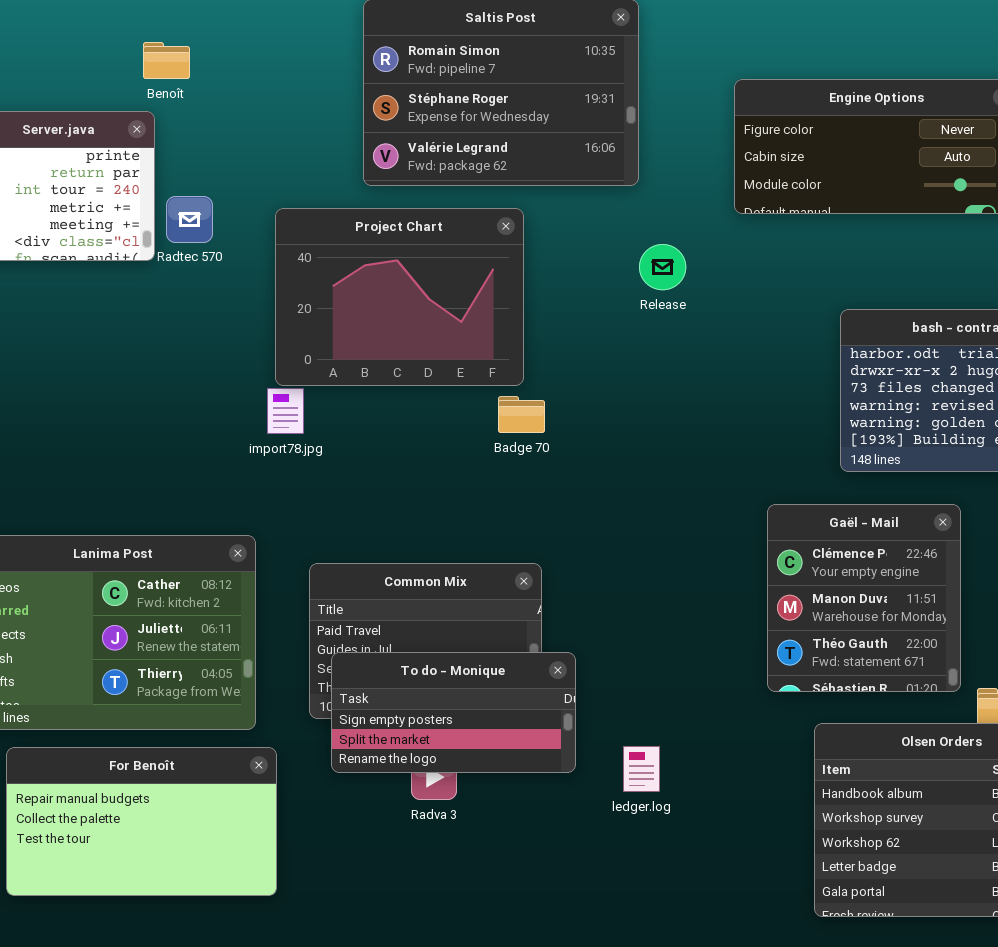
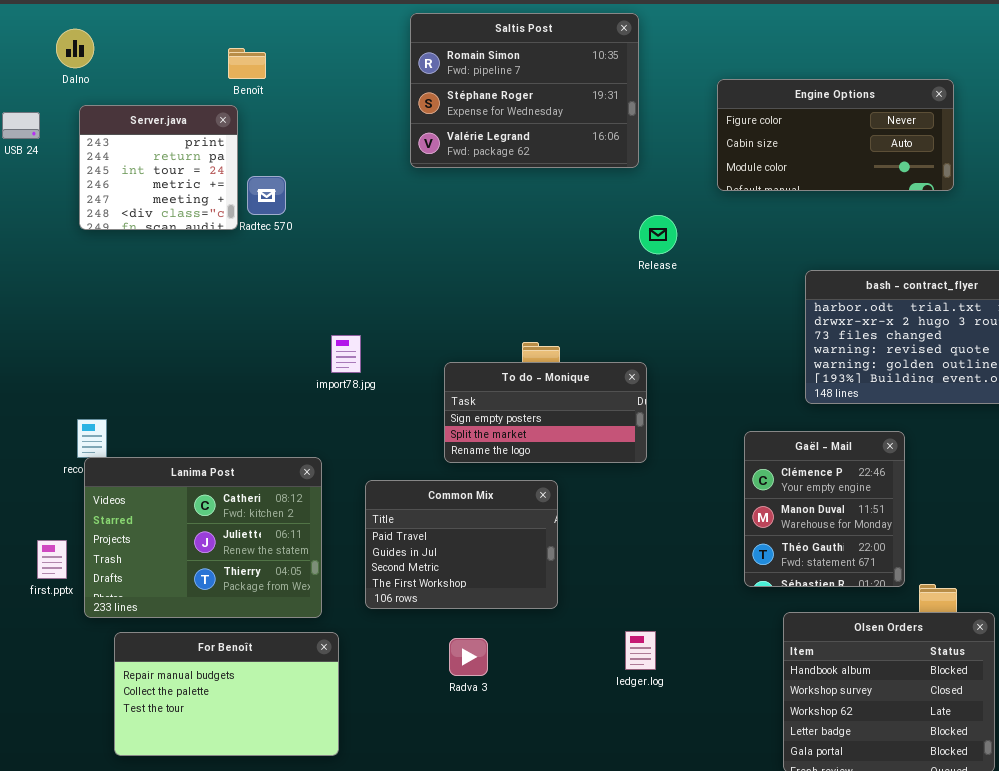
Project Chart: [275,208,524,386] -> none, closed
To do - Monique: [331,652,576,773] -> [444,362,647,463], moved

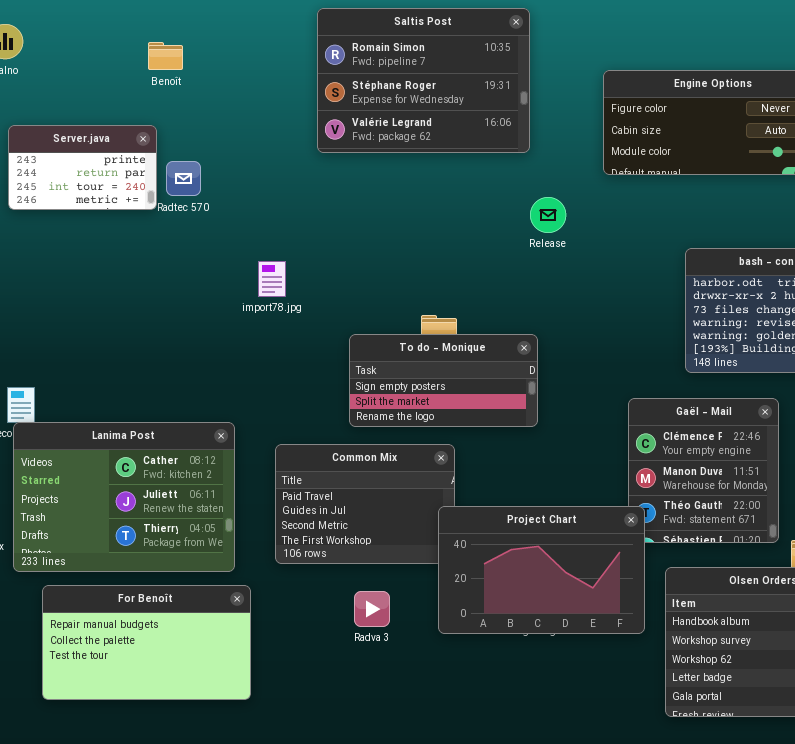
Server.java: [79,105,238,230] -> [8,125,157,210], resized
import78.jpg: [331,335,361,373] -> [258,261,286,297], moved
Project Chart: none -> [438,506,645,634], opened

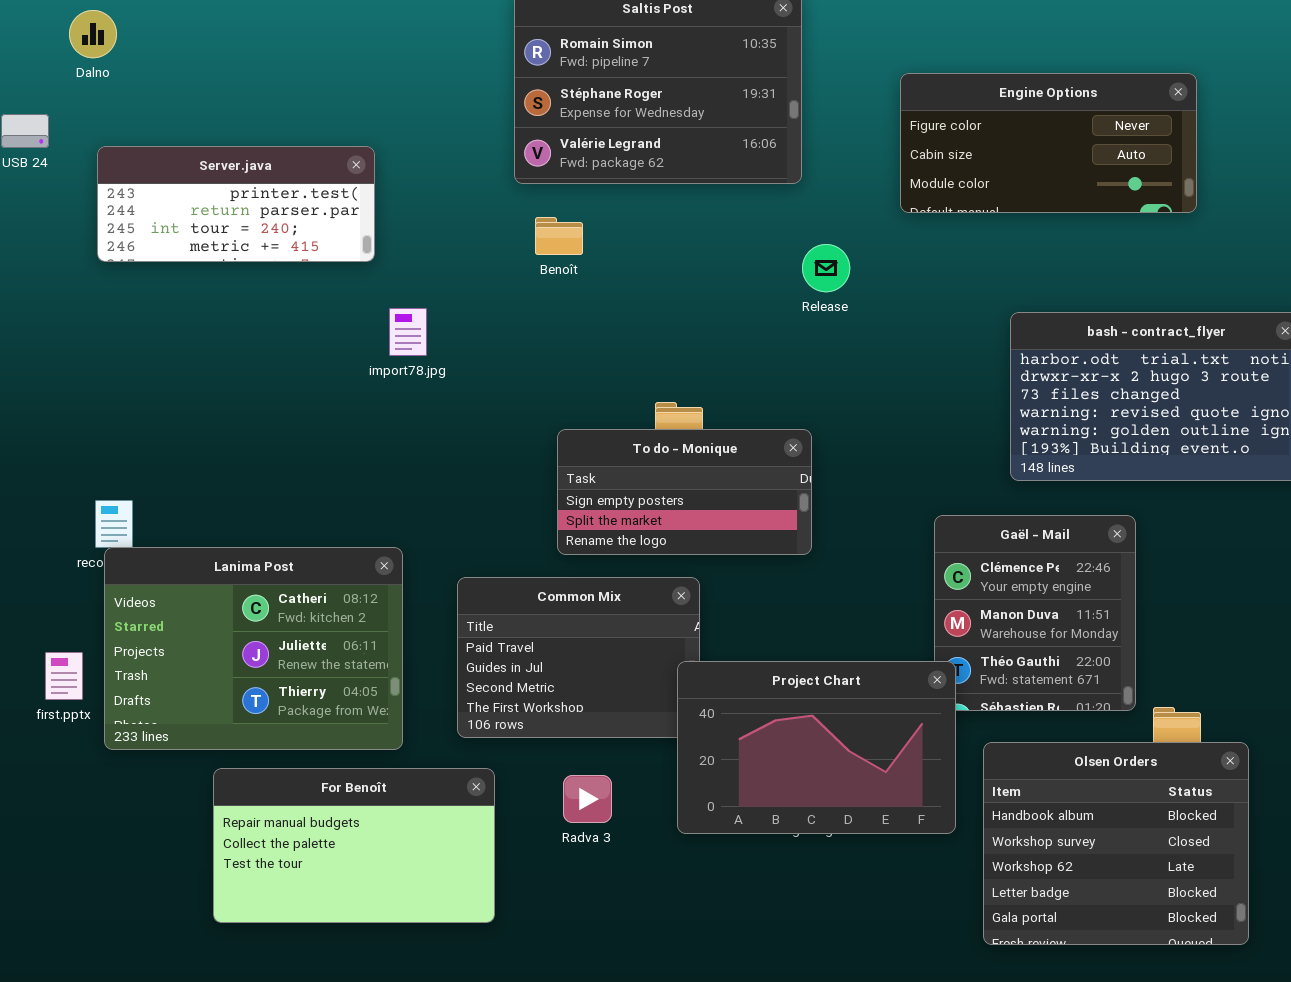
Benoît: [148,42,183,70] -> [535,217,583,255], moved
Server.java: [8,125,157,210] -> [97,146,375,262], resized
import78.jpg: [258,261,286,297] -> [389,308,427,356], moved
For Benoît: [42,585,251,700] -> [213,768,495,923], moved

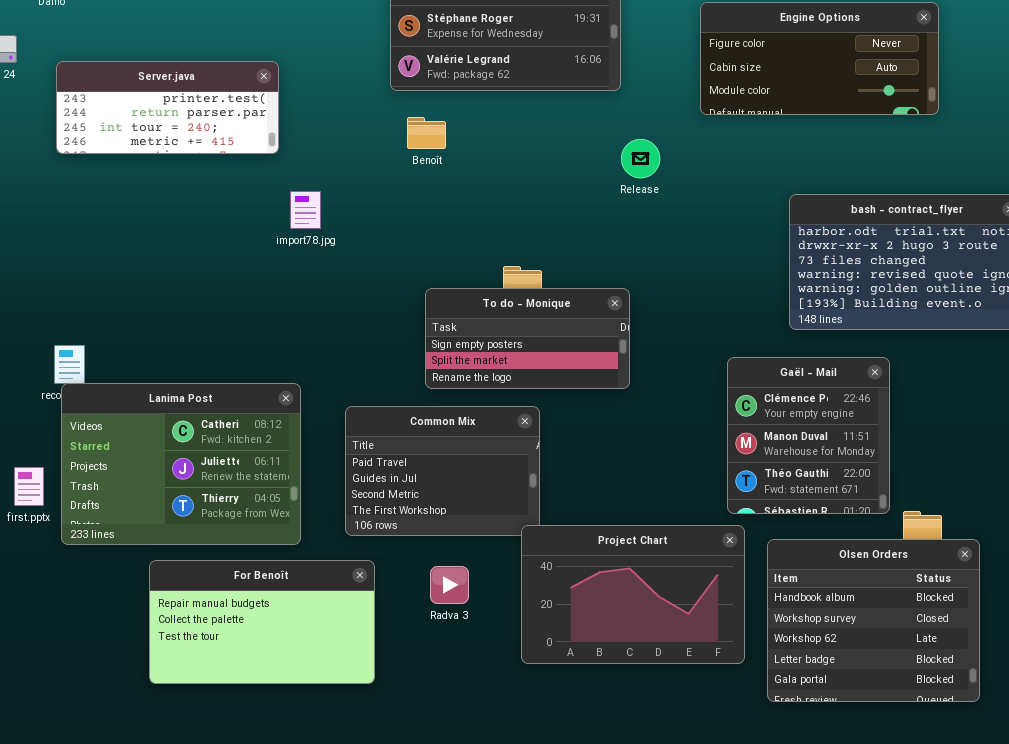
Project Chart: [677,661,956,834] -> [521,525,745,664], moved

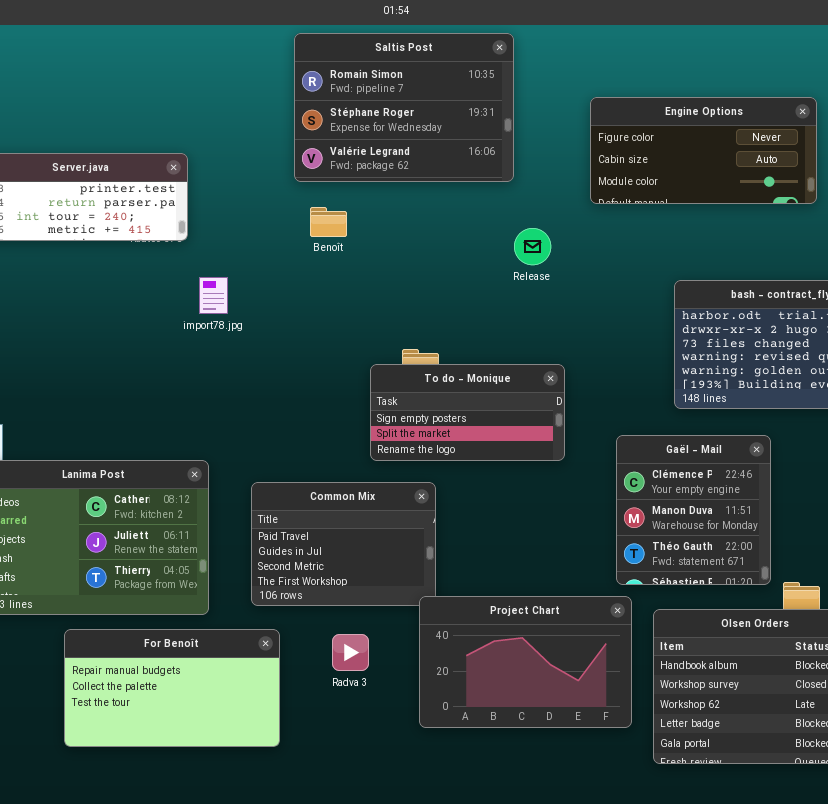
To do - Monique: [425,288,630,389] -> [370,364,565,461], moved

